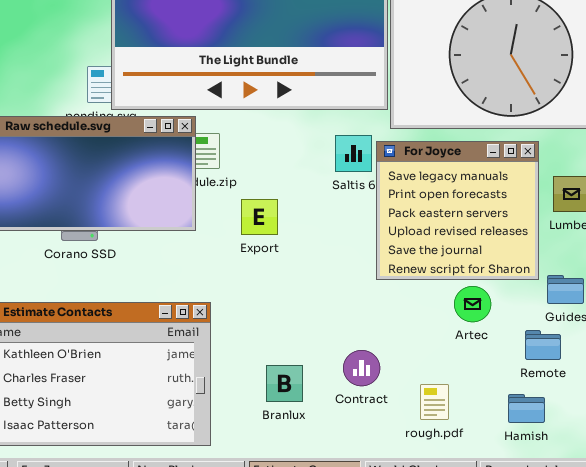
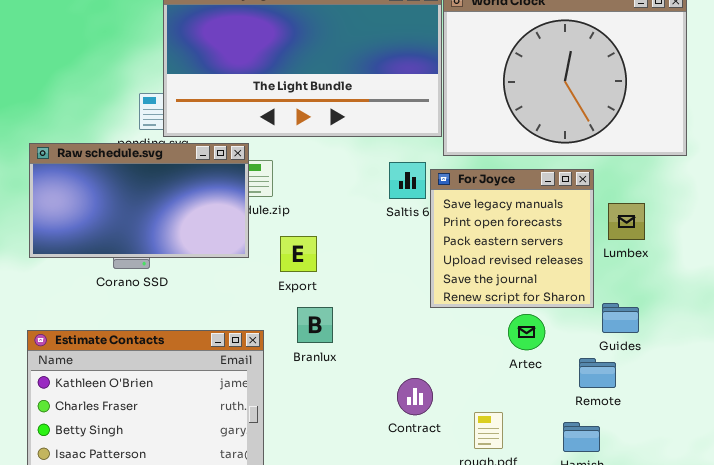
Export: [241,199,278,235] -> [280,236,317,272], moved
Branlux: [266,365,303,402] -> [297,307,333,343], moved

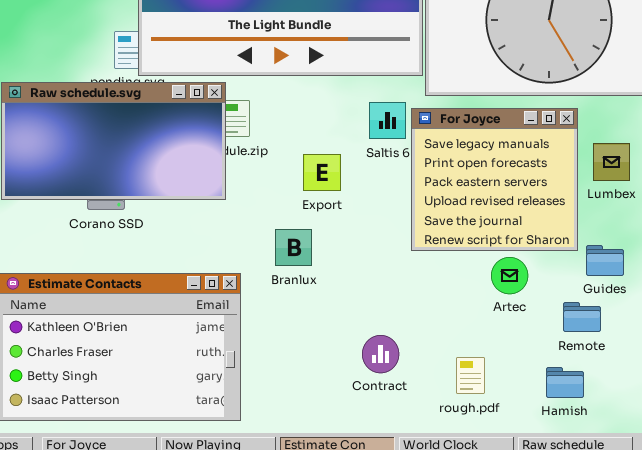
Export: [280,236,317,272] -> [303,154,341,191], moved
Branlux: [297,307,333,343] -> [275,229,312,266], moved
Contract: [397,378,433,415] -> [362,335,399,373], moved

